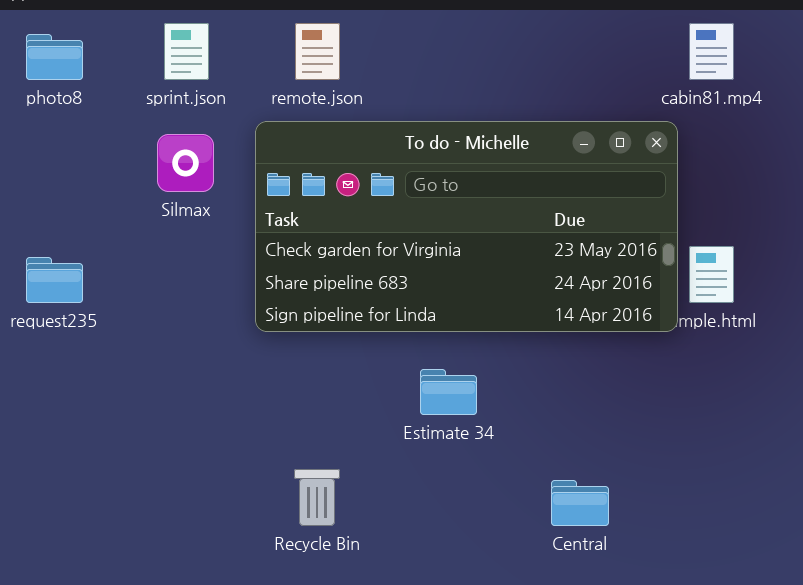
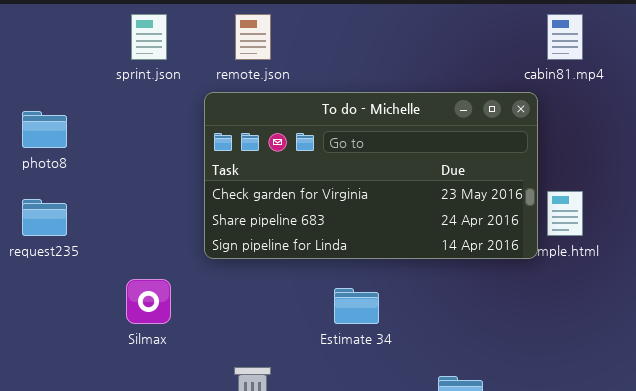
photo8: [26,34,83,80] -> [22,111,67,148], moved
Silmax: [157,134,214,192] -> [126,279,171,324], moved

